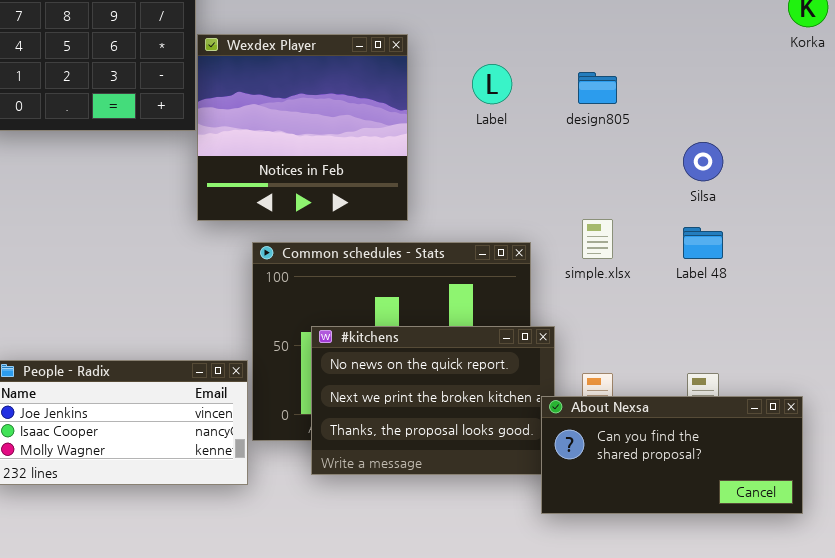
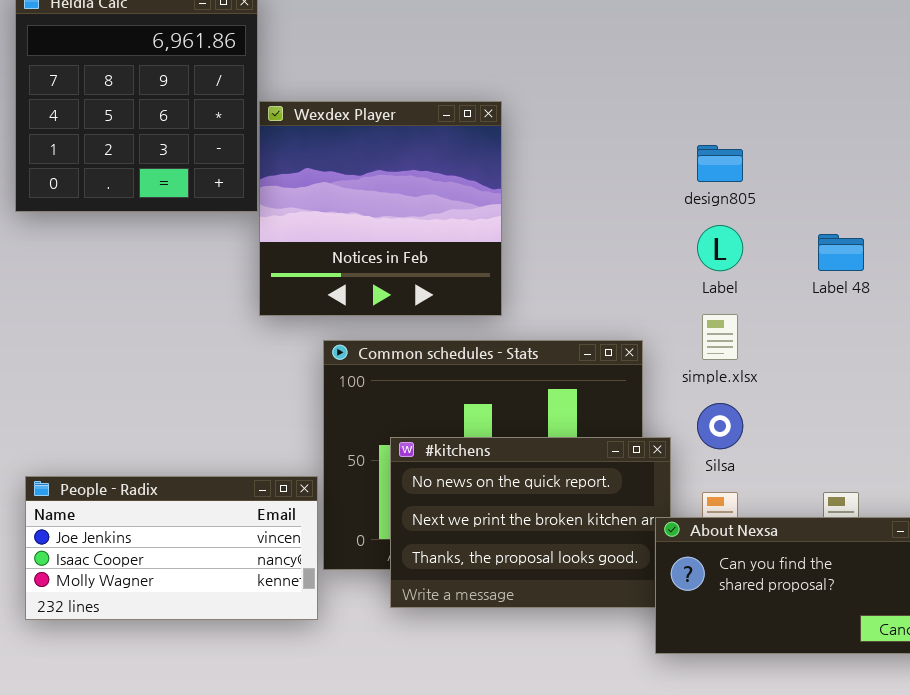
Label: [472,64,512,104] -> [697,225,743,271], moved
Silsa: [683,142,723,181] -> [697,403,743,449], moved
Label 48: [683,227,723,259] -> [818,234,864,271], moved

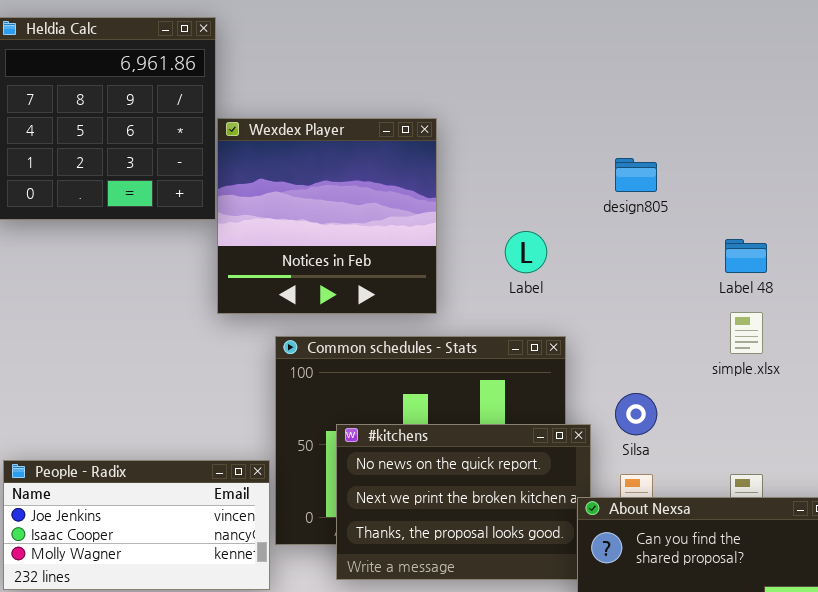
Label: [697,225,743,271] -> [505,231,547,273], moved
simple.xlsx: [702,314,738,360] -> [730,312,763,354], moved

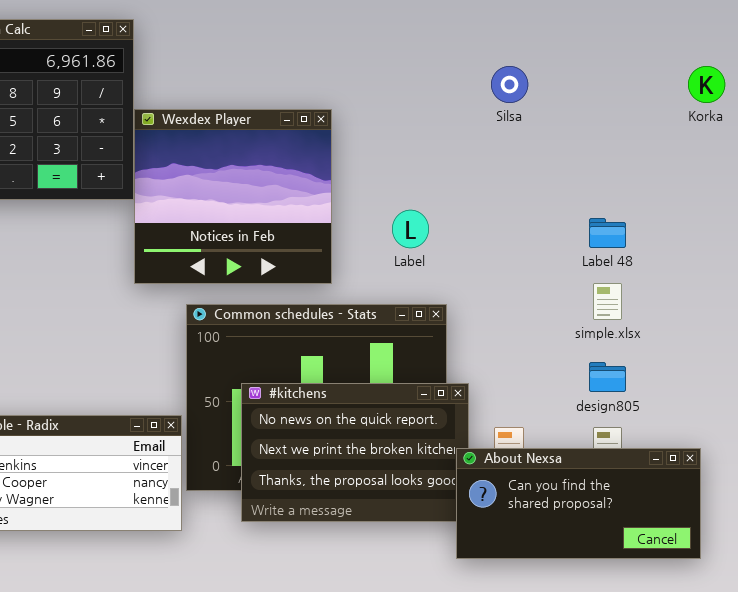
design805: [615,158,657,192] -> [589,362,626,392], moved
Silsa: [615,393,657,435] -> [491,66,528,103], moved

